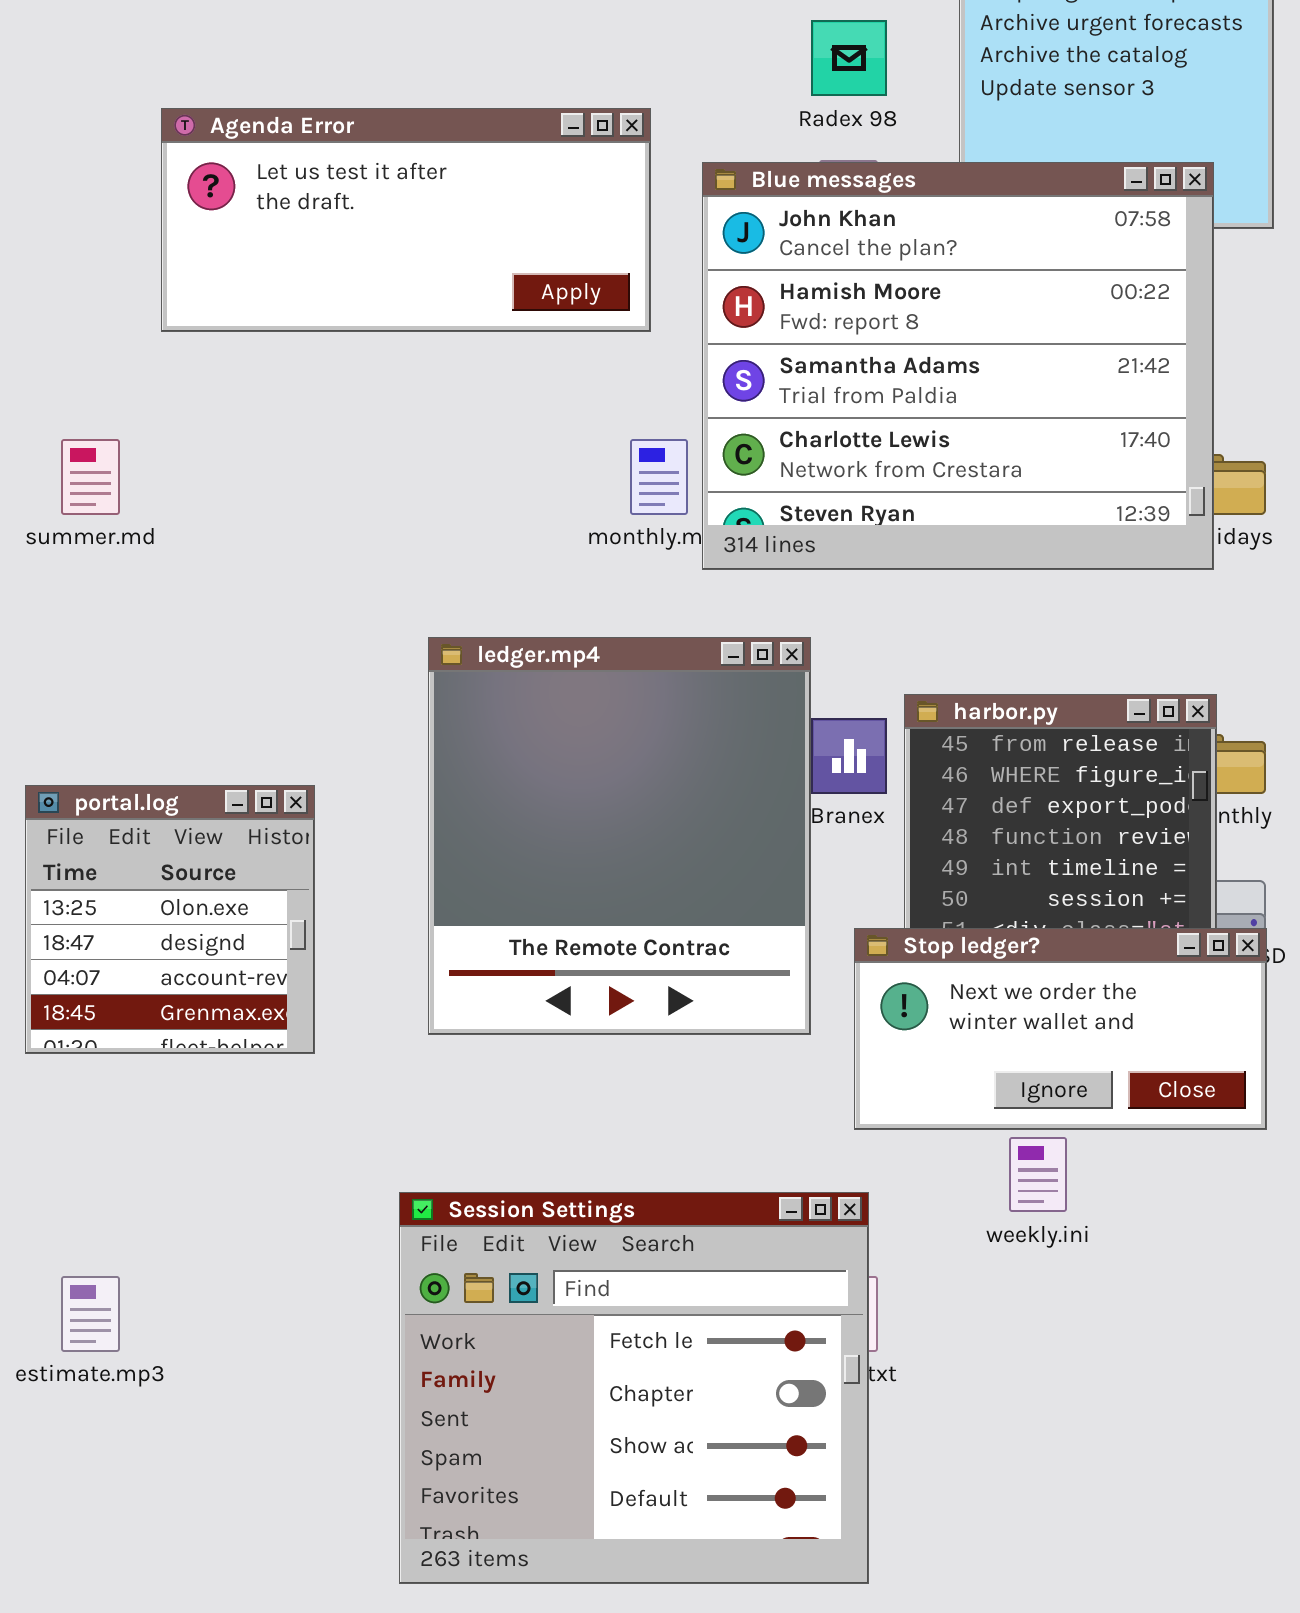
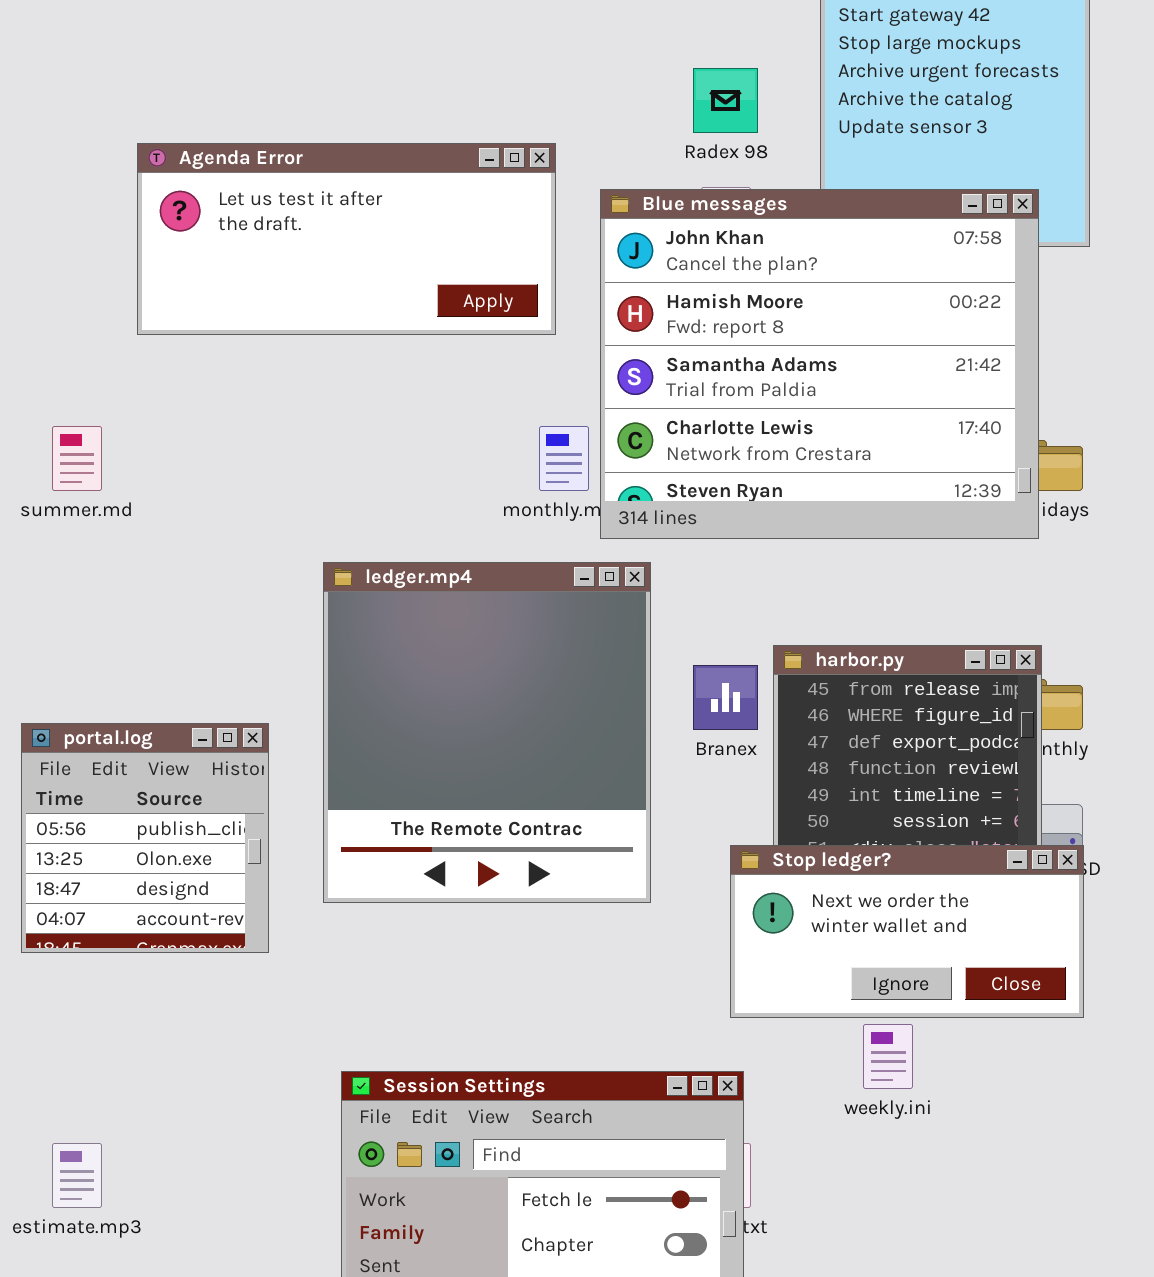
ledger.mp4: [428,637,811,1035] -> [323,562,651,903], moved
portal.log: [25,785,315,1054] -> [21,723,269,953], scrolled up 1 row

